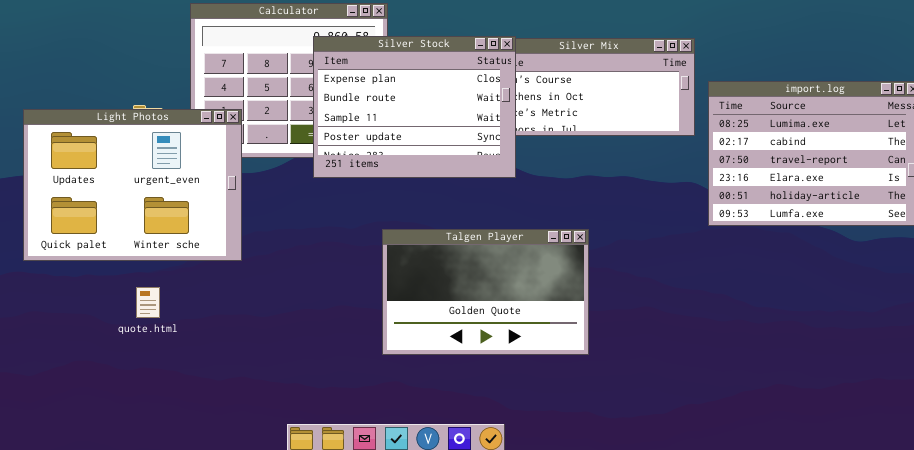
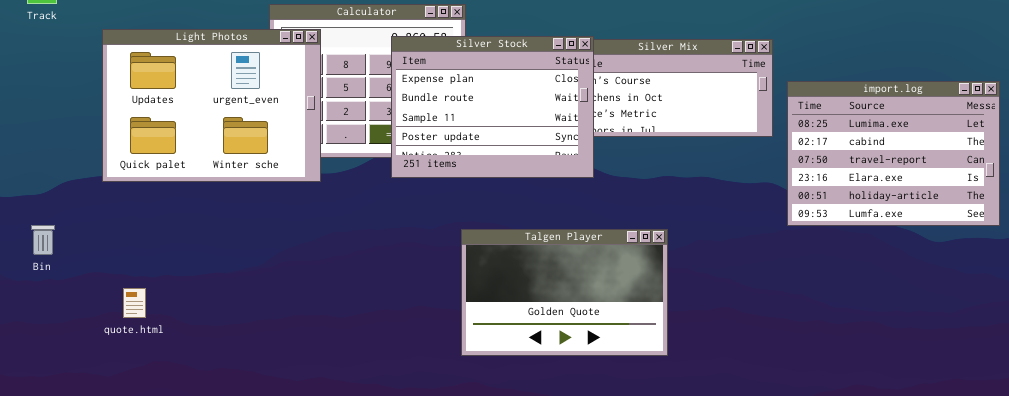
Light Photos: [23,109,242,261] -> [102,29,321,182], moved
quote.html: [136,287,160,318] -> [123,288,146,318], moved

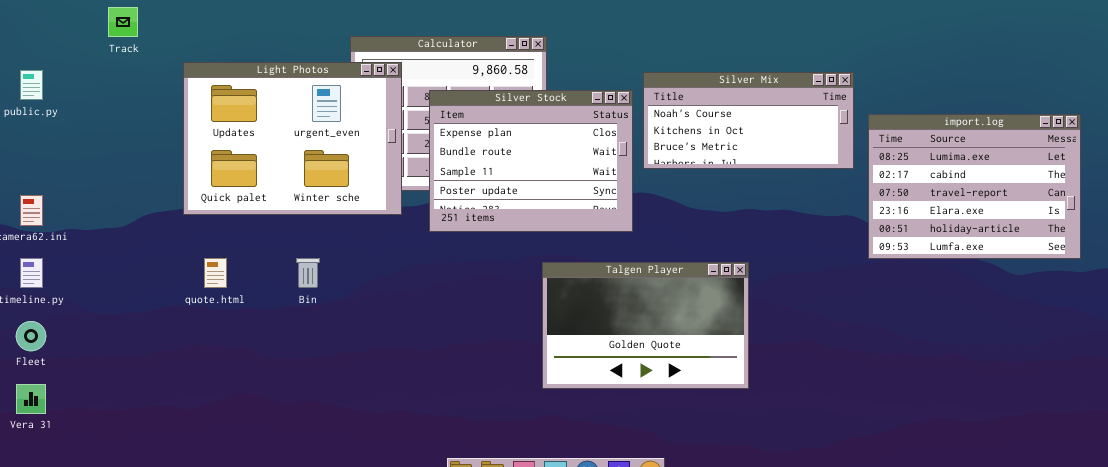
Silver Stock: [391,36,594,178] -> [429,90,633,232], moved
Bin: [31,225,55,255] -> [296,258,320,288], moved
quote.html: [123,288,146,318] -> [204,258,227,288], moved

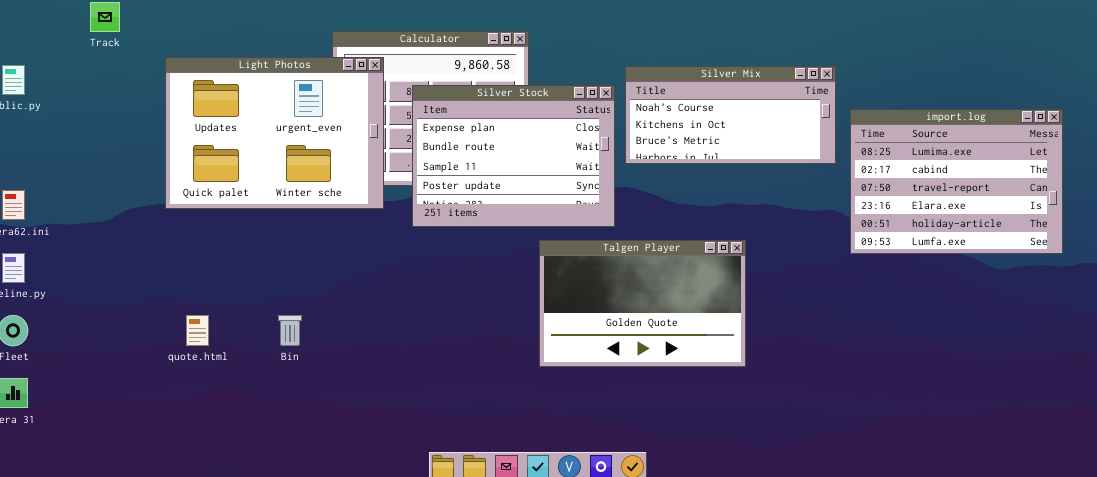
quote.html: [204,258,227,288] -> [186,315,209,346], moved
Bin: [296,258,320,288] -> [278,315,302,346], moved
Talgen Player: [542,262,749,389] -> [539,240,746,367], moved

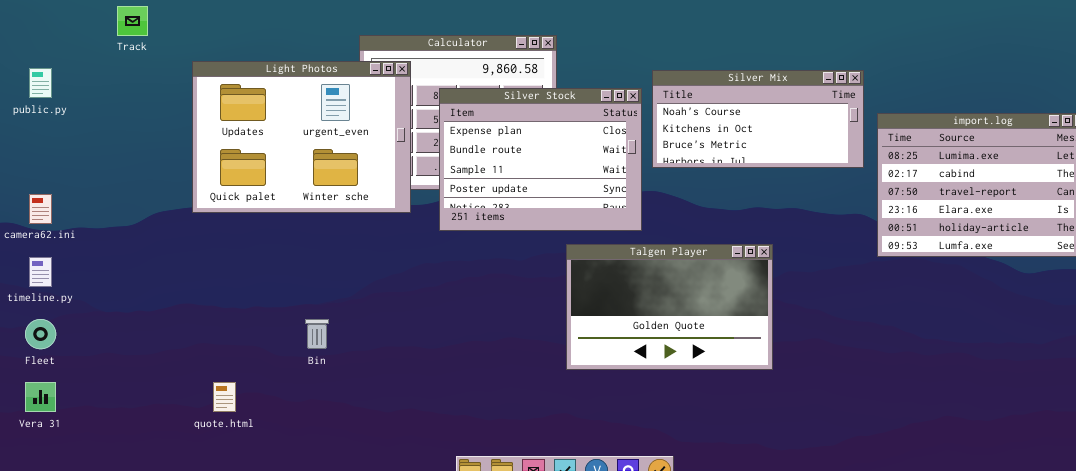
quote.html: [186,315,209,346] -> [213,382,236,412], moved

